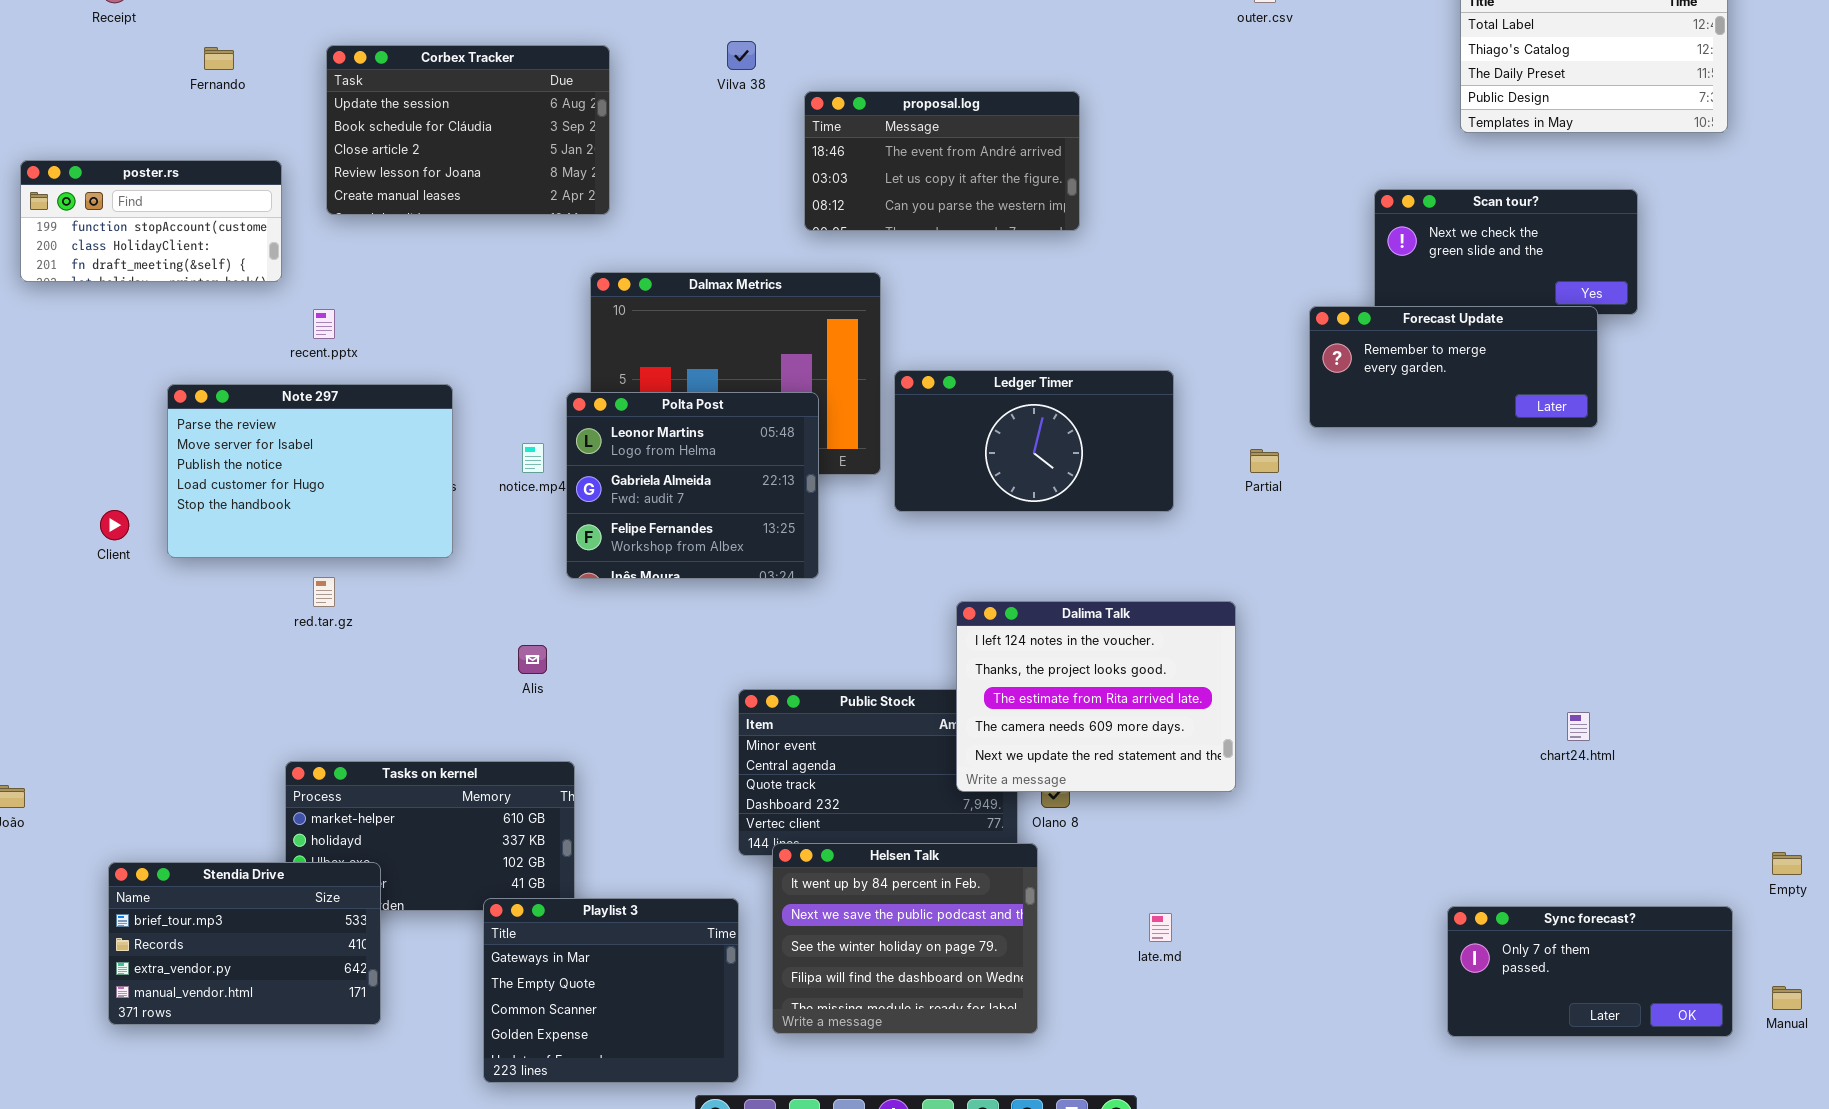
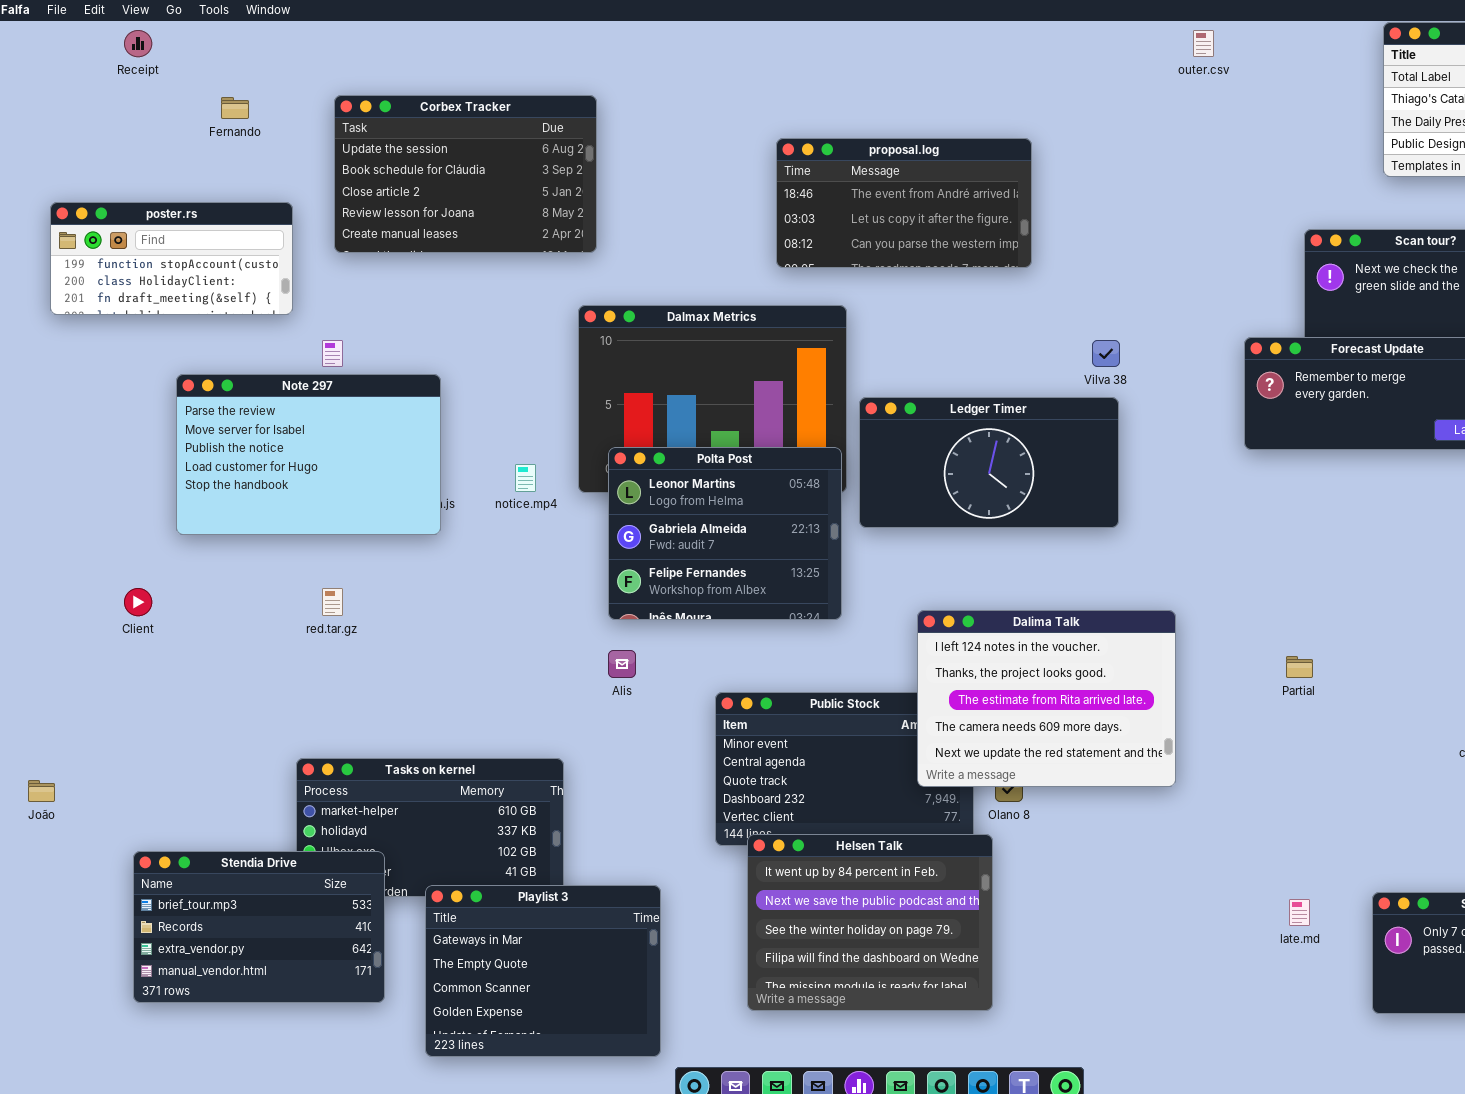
Vilva 38: [727,41,756,70] -> [1092,340,1120,367], moved
Note 297: [167,384,453,558] -> [176,374,441,535], moved
Polta Post: [566,392,819,579] -> [608,447,842,620], moved
Partial: [1250,449,1279,473] -> [1286,656,1313,678], moved
Client: [100,510,129,540] -> [124,588,152,616], moved
Alis: [518,645,547,674] -> [608,650,636,678], moved
Playlist 3: [483,898,739,1083] -> [425,885,661,1057], moved
late.md: [1149,913,1172,942] -> [1289,899,1310,926], moved

